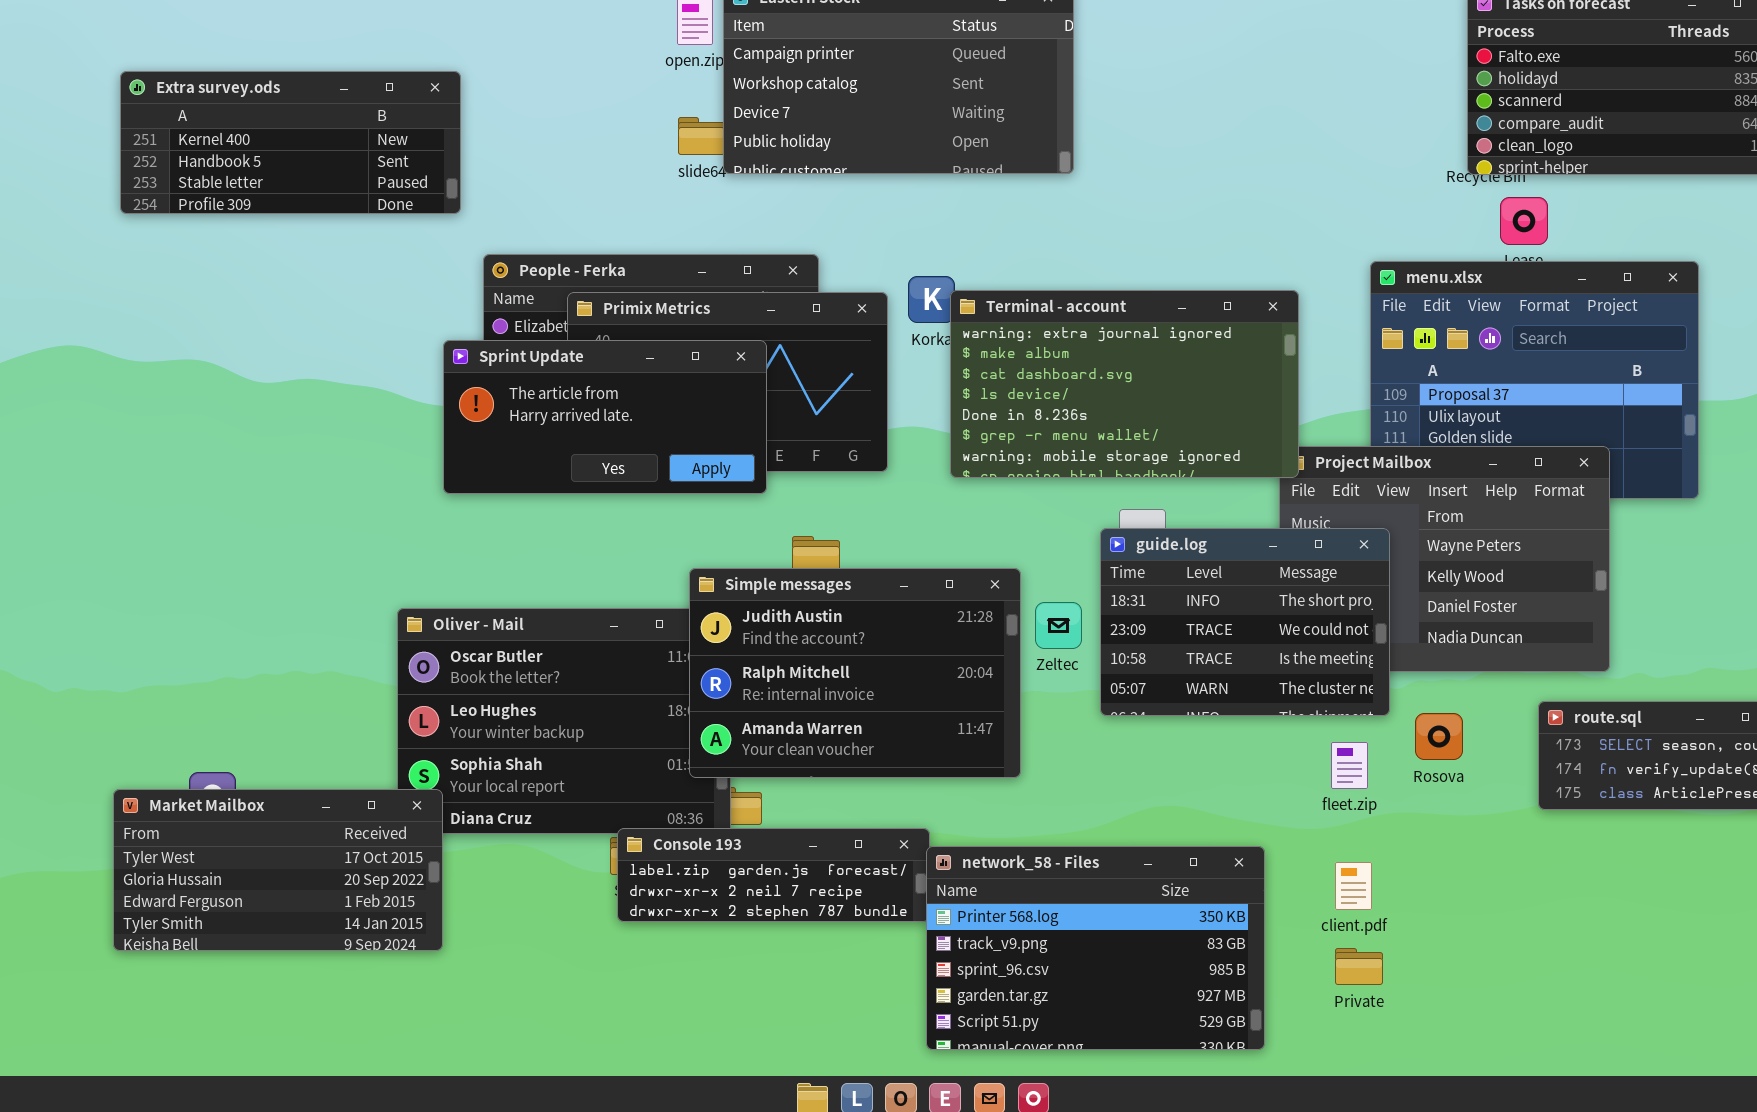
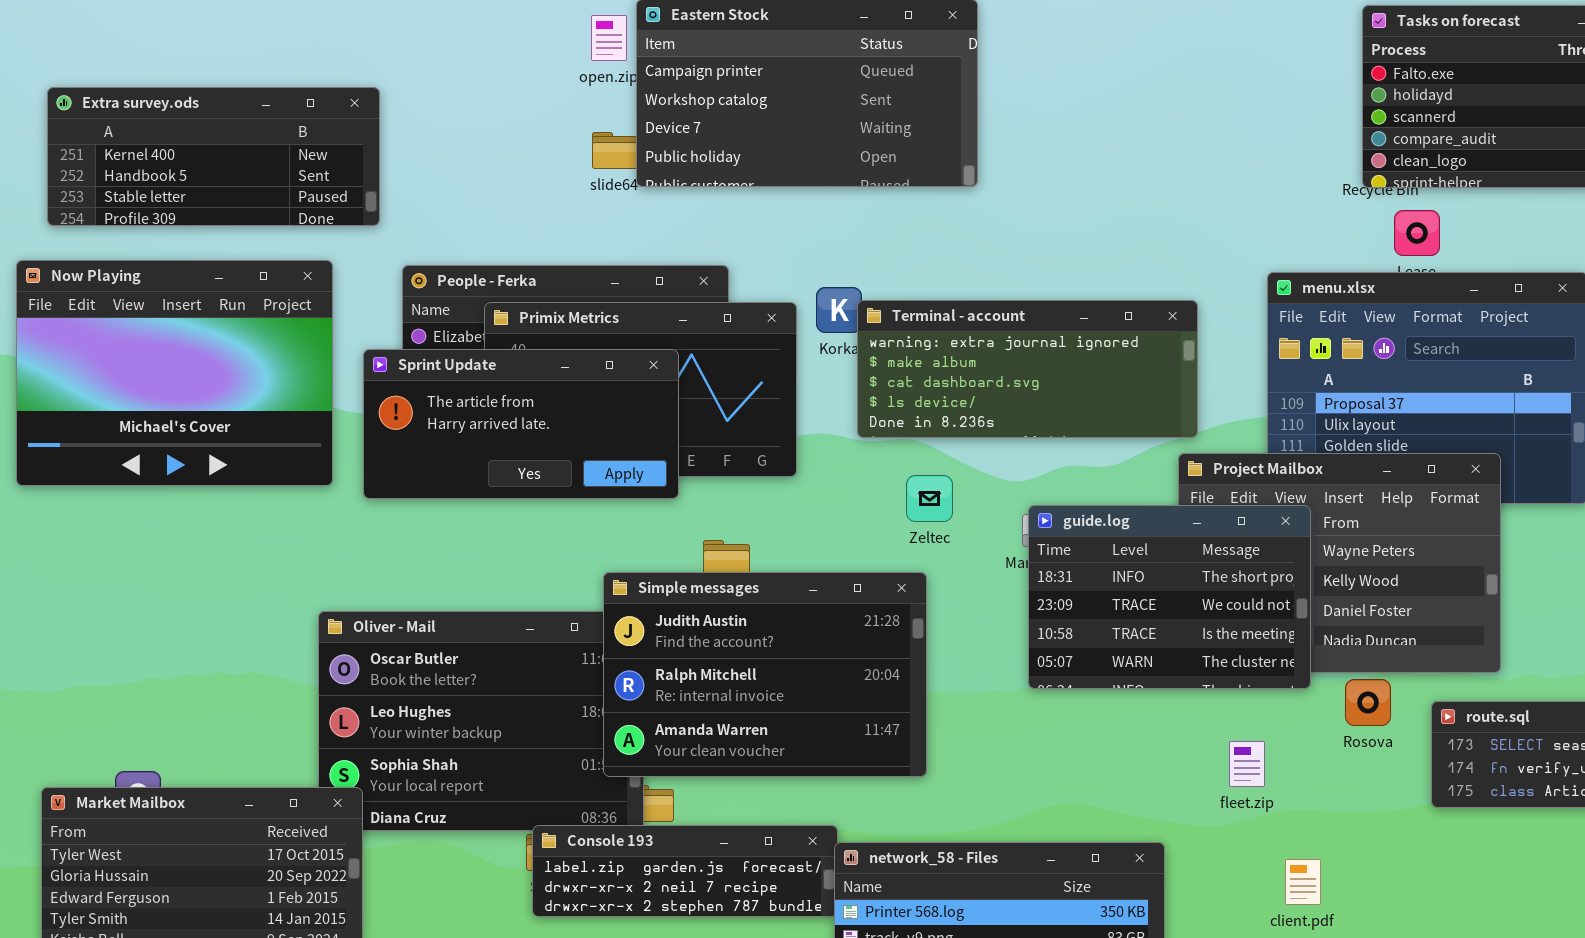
Now Playing: none -> [16,260,333,486], opened
Terminal - account: [950,290,1299,478] -> [857,300,1198,438], resized
guide.log: [1100,528,1390,716] -> [1028,505,1311,689], moved
Zeltec: [1035,602,1082,649] -> [906,475,953,522], moved
Rosova: [1415,713,1463,760] -> [1345,679,1391,726], moved
client.pdf: [1335,862,1372,910] -> [1285,859,1321,905], moved

